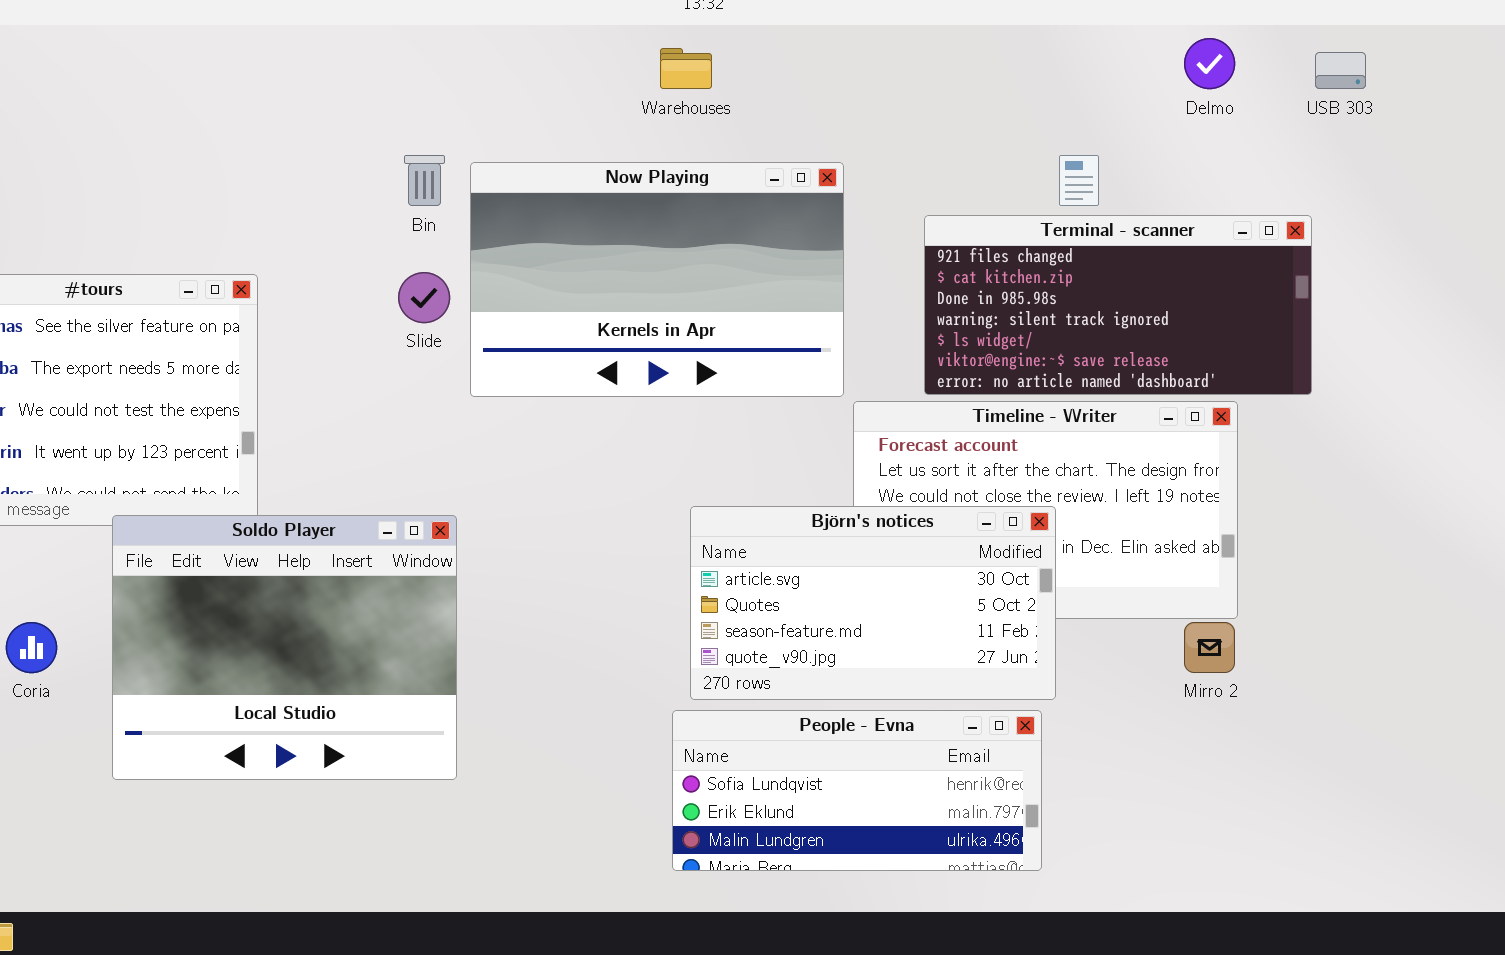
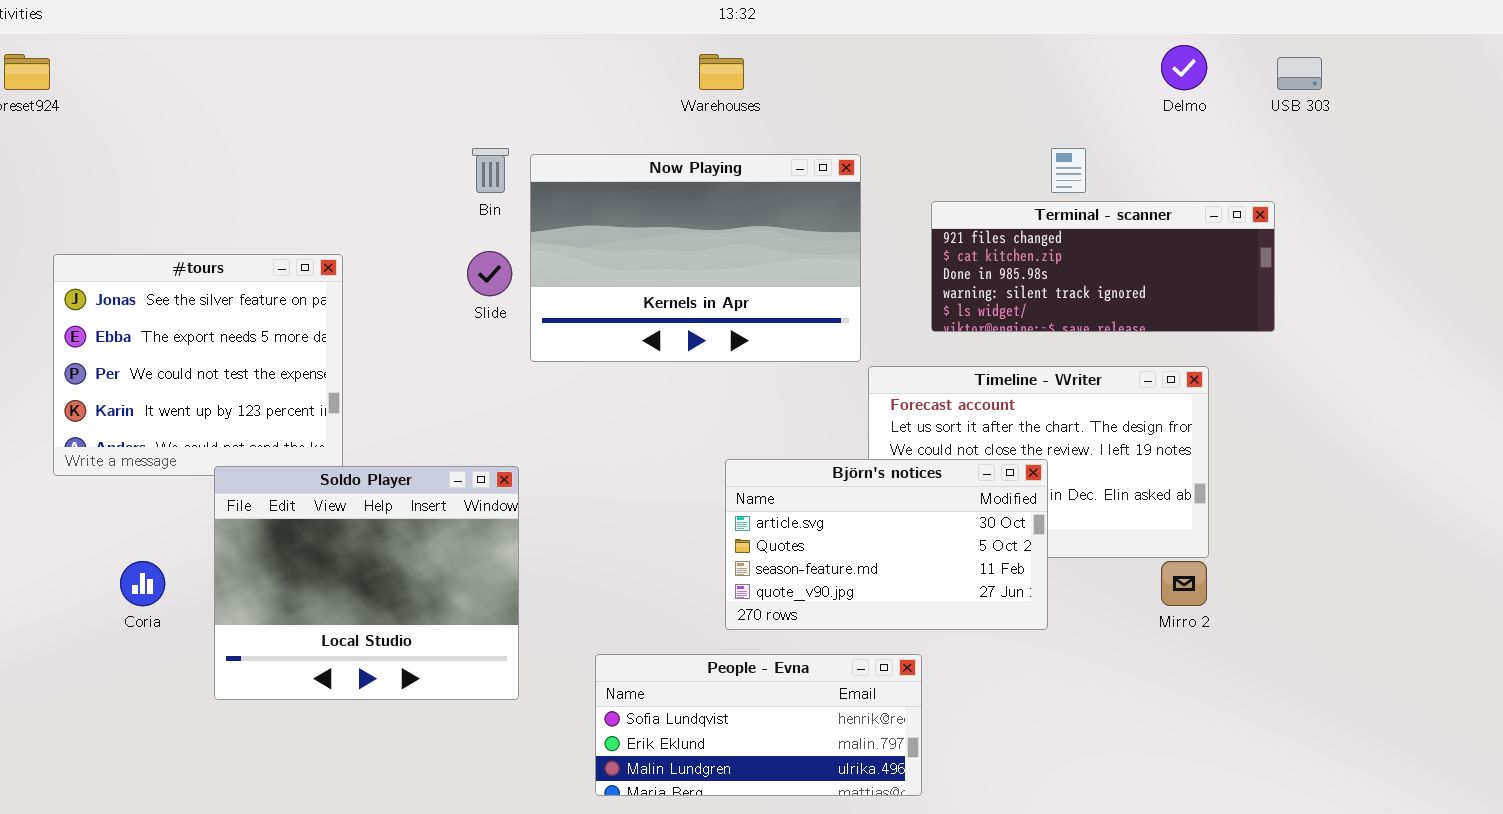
Terminal - scanner: [924,215,1312,395] -> [931,201,1275,332], resized
People - Evna: [672,710,1042,871] -> [595,654,922,796], moved

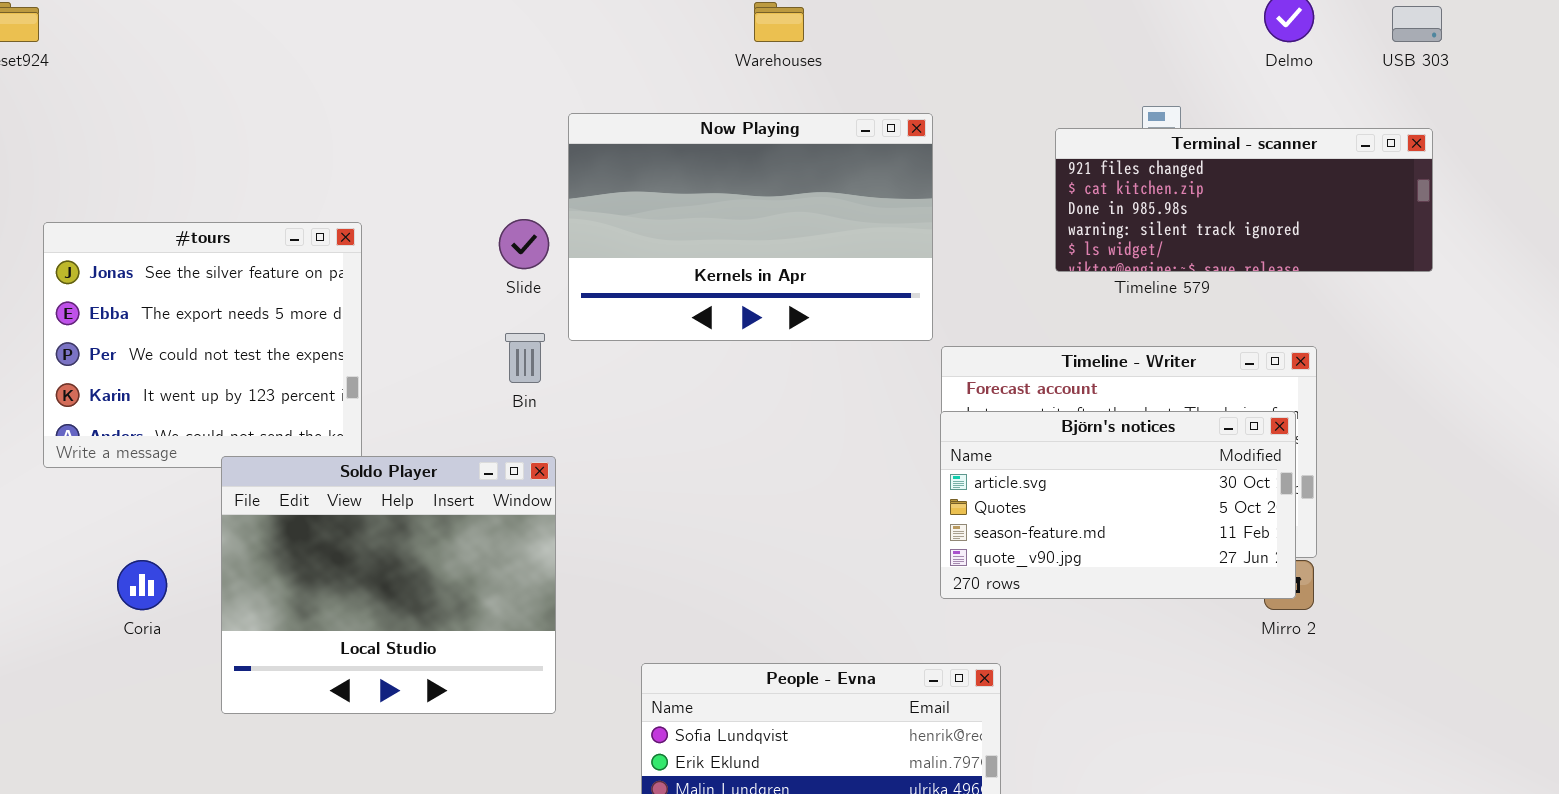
Bin: [472,148,509,193] -> [505,333,545,383], moved
Terminal - scanner: [931,201,1275,332] -> [1055,128,1433,272], moved
Björn's notices: [725,459,1048,630] -> [940,411,1296,599], moved

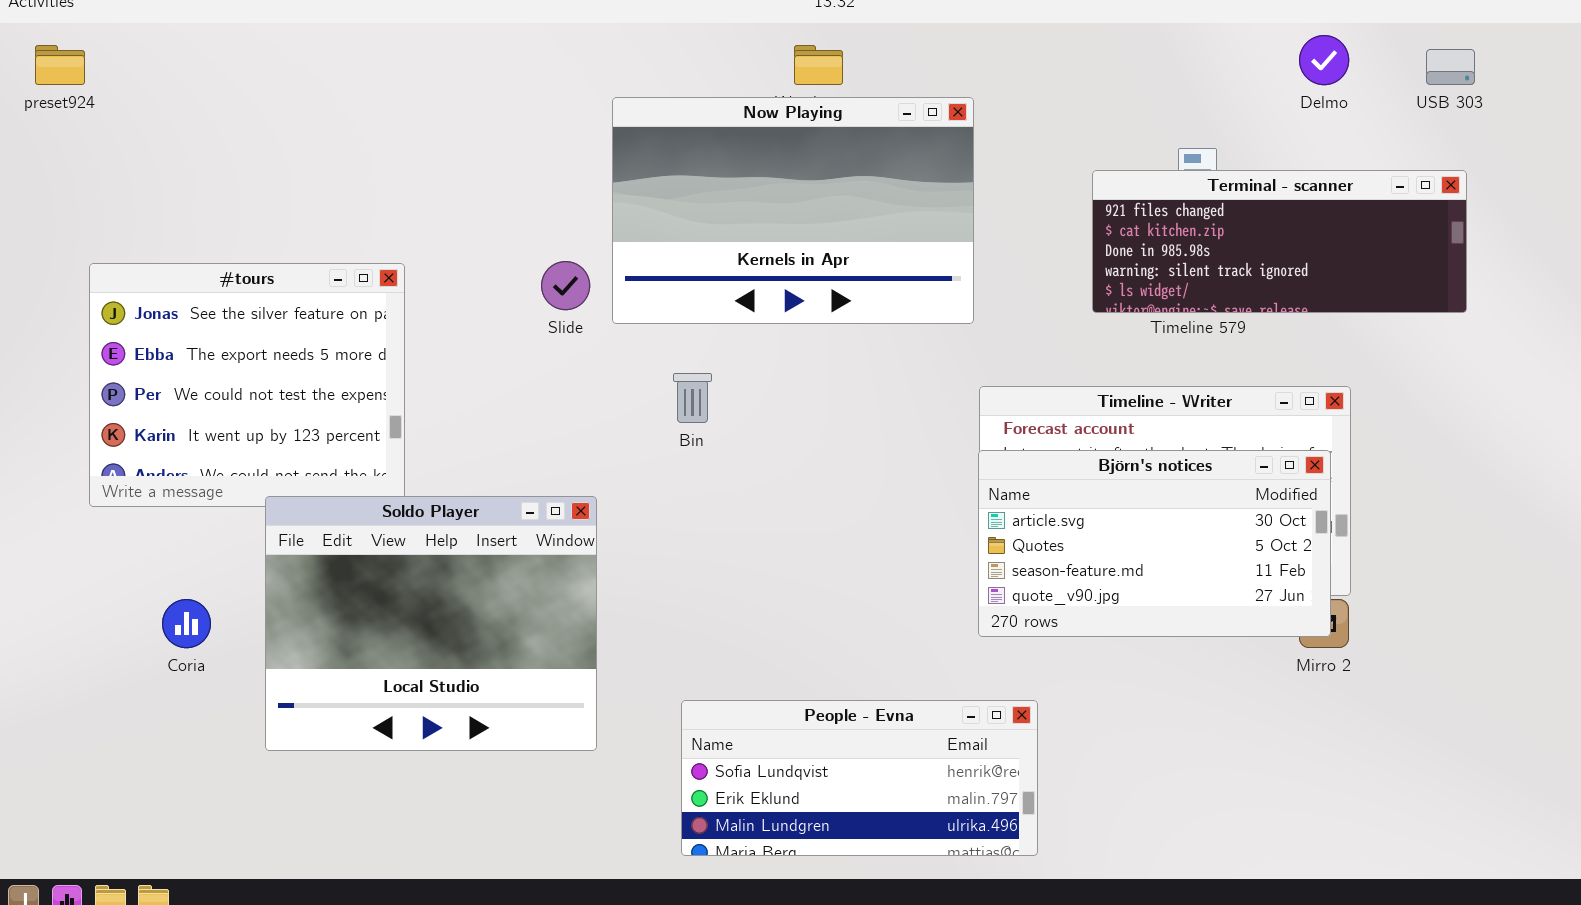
Now Playing: [568,113,933,341] -> [612,97,974,324], moved
Bin: [505,333,545,383] -> [673,373,712,423], moved

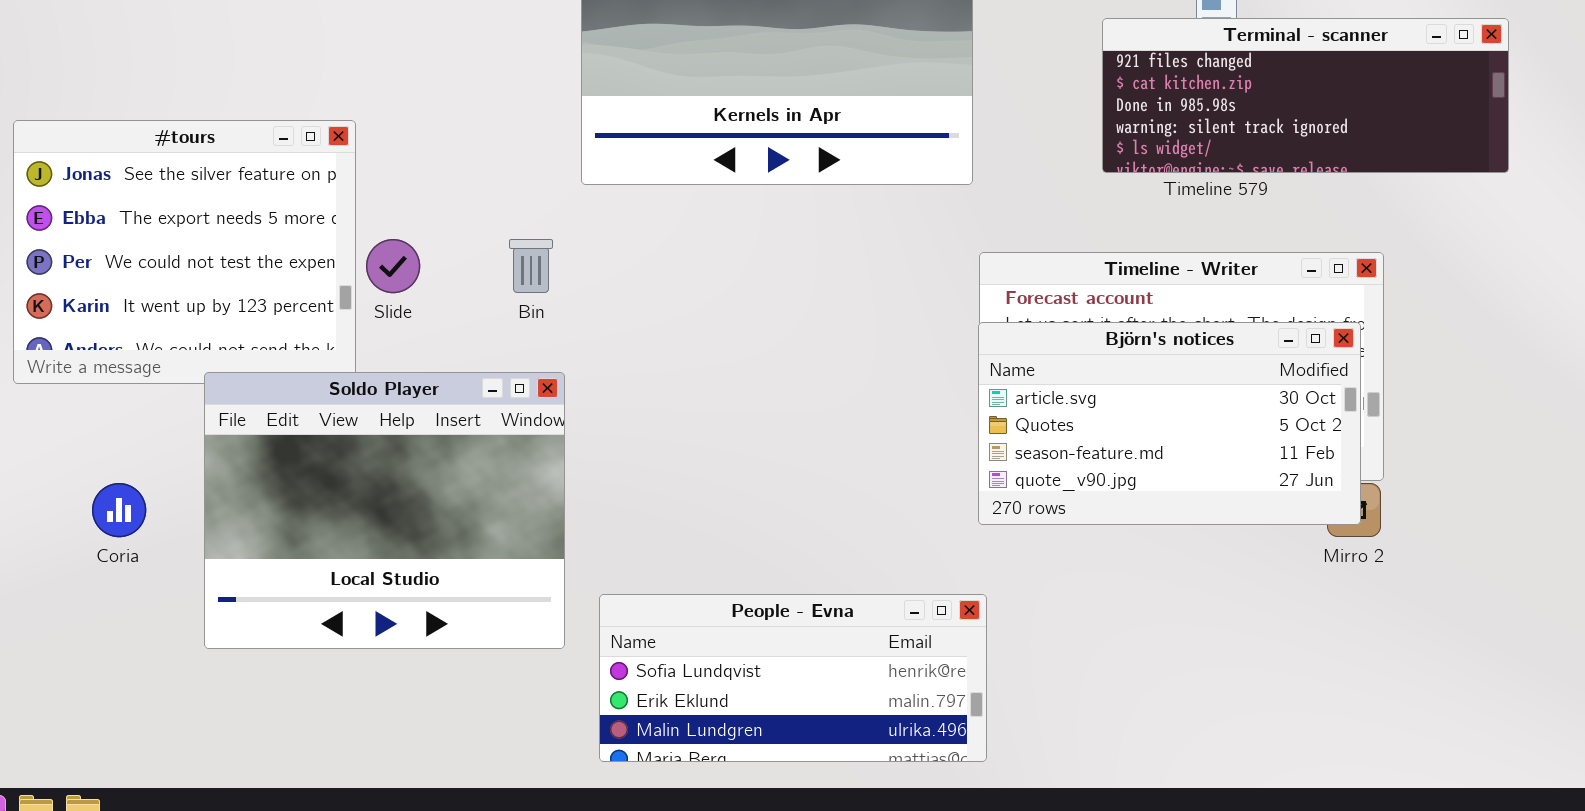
Slide: [541,261,590,310] -> [366,239,420,293], moved
Bin: [673,373,712,423] -> [509,239,553,293], moved
People - Evna: [681,700,1038,856] -> [599,594,987,762], moved

